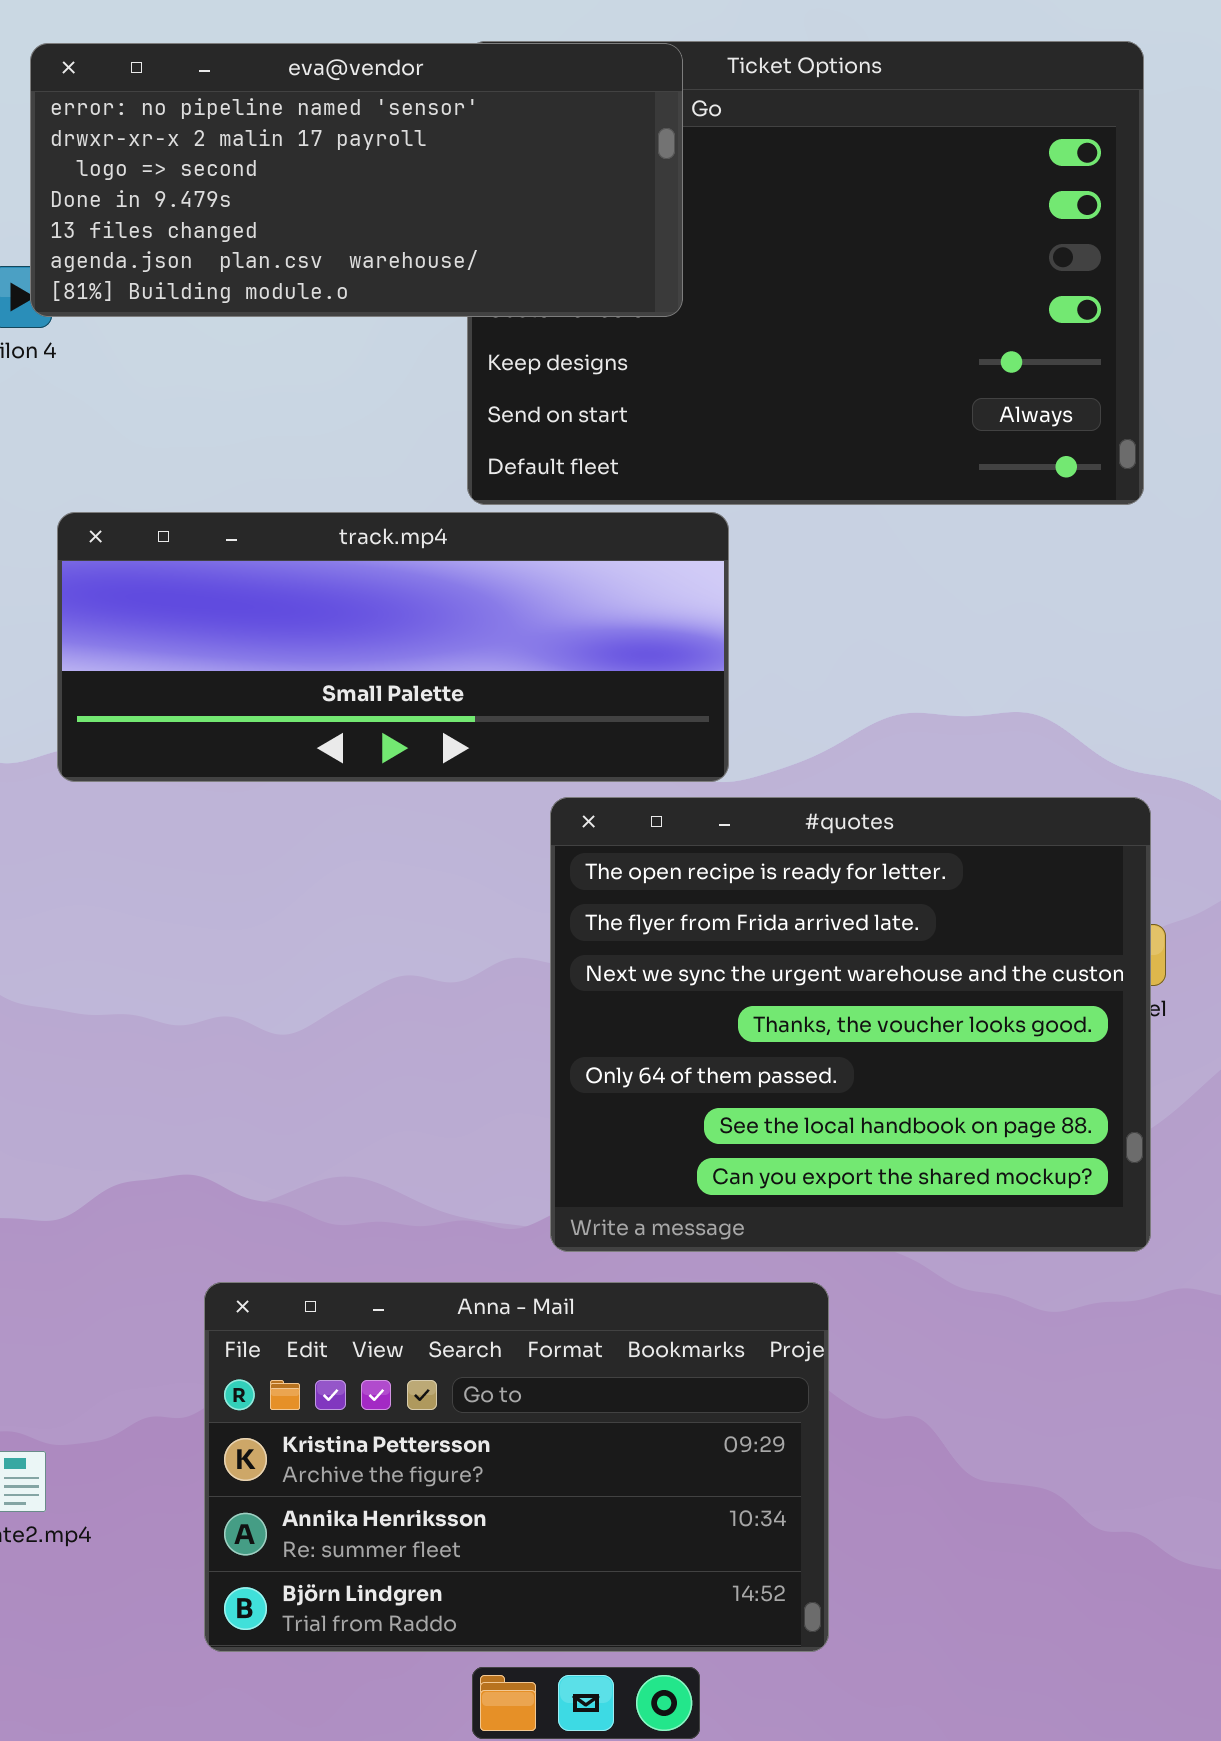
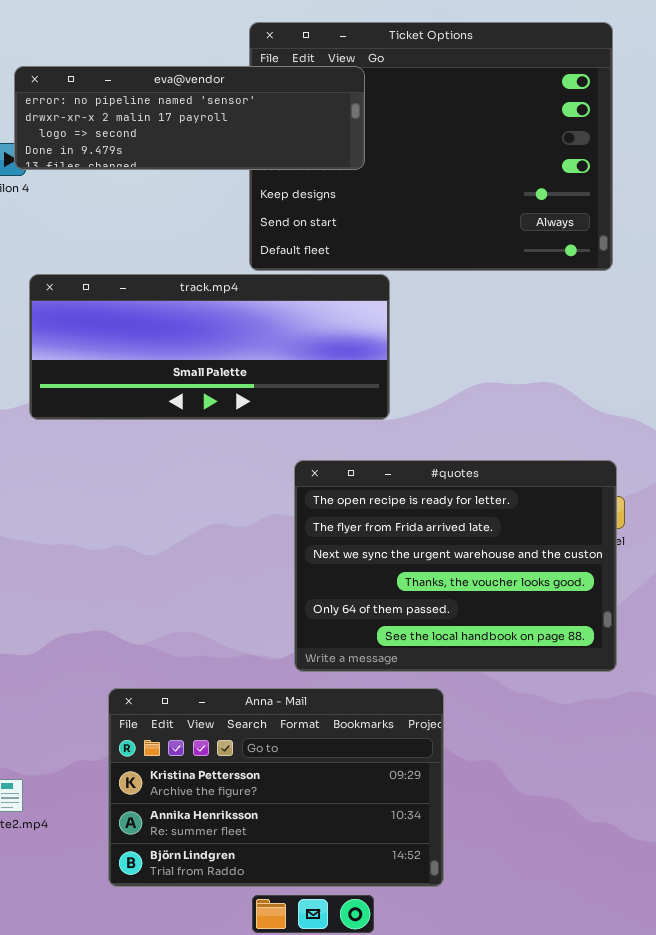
eva@vendor: [30,43,683,317] -> [14,66,365,170], resized
#quotes: [550,797,1151,1252] -> [294,460,617,672], resized

